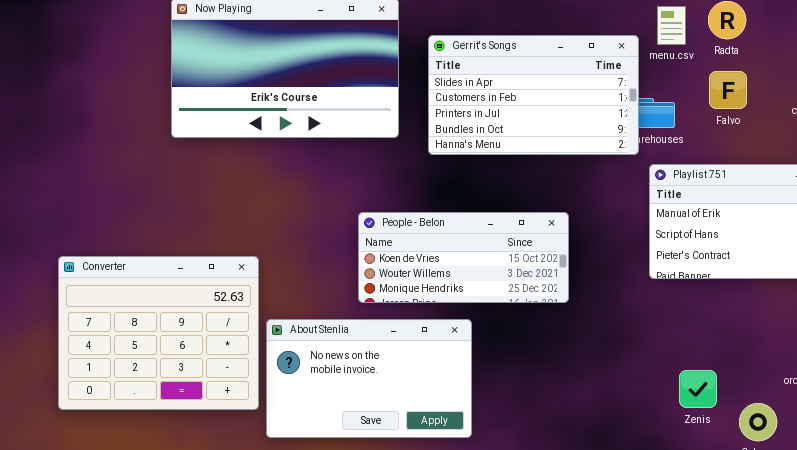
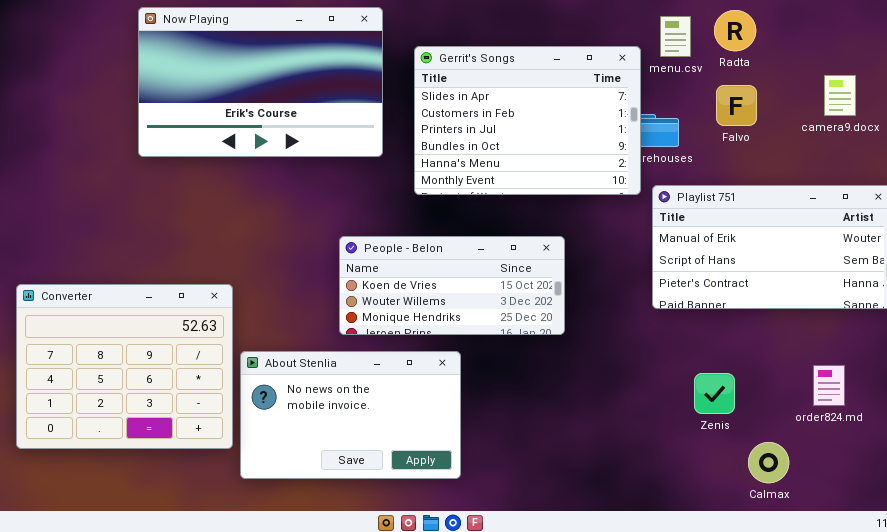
Gerrit's Songs: [428,35,639,155] -> [414,46,641,195], resized
Zenis: [679,370,717,408] -> [694,373,735,414], moved

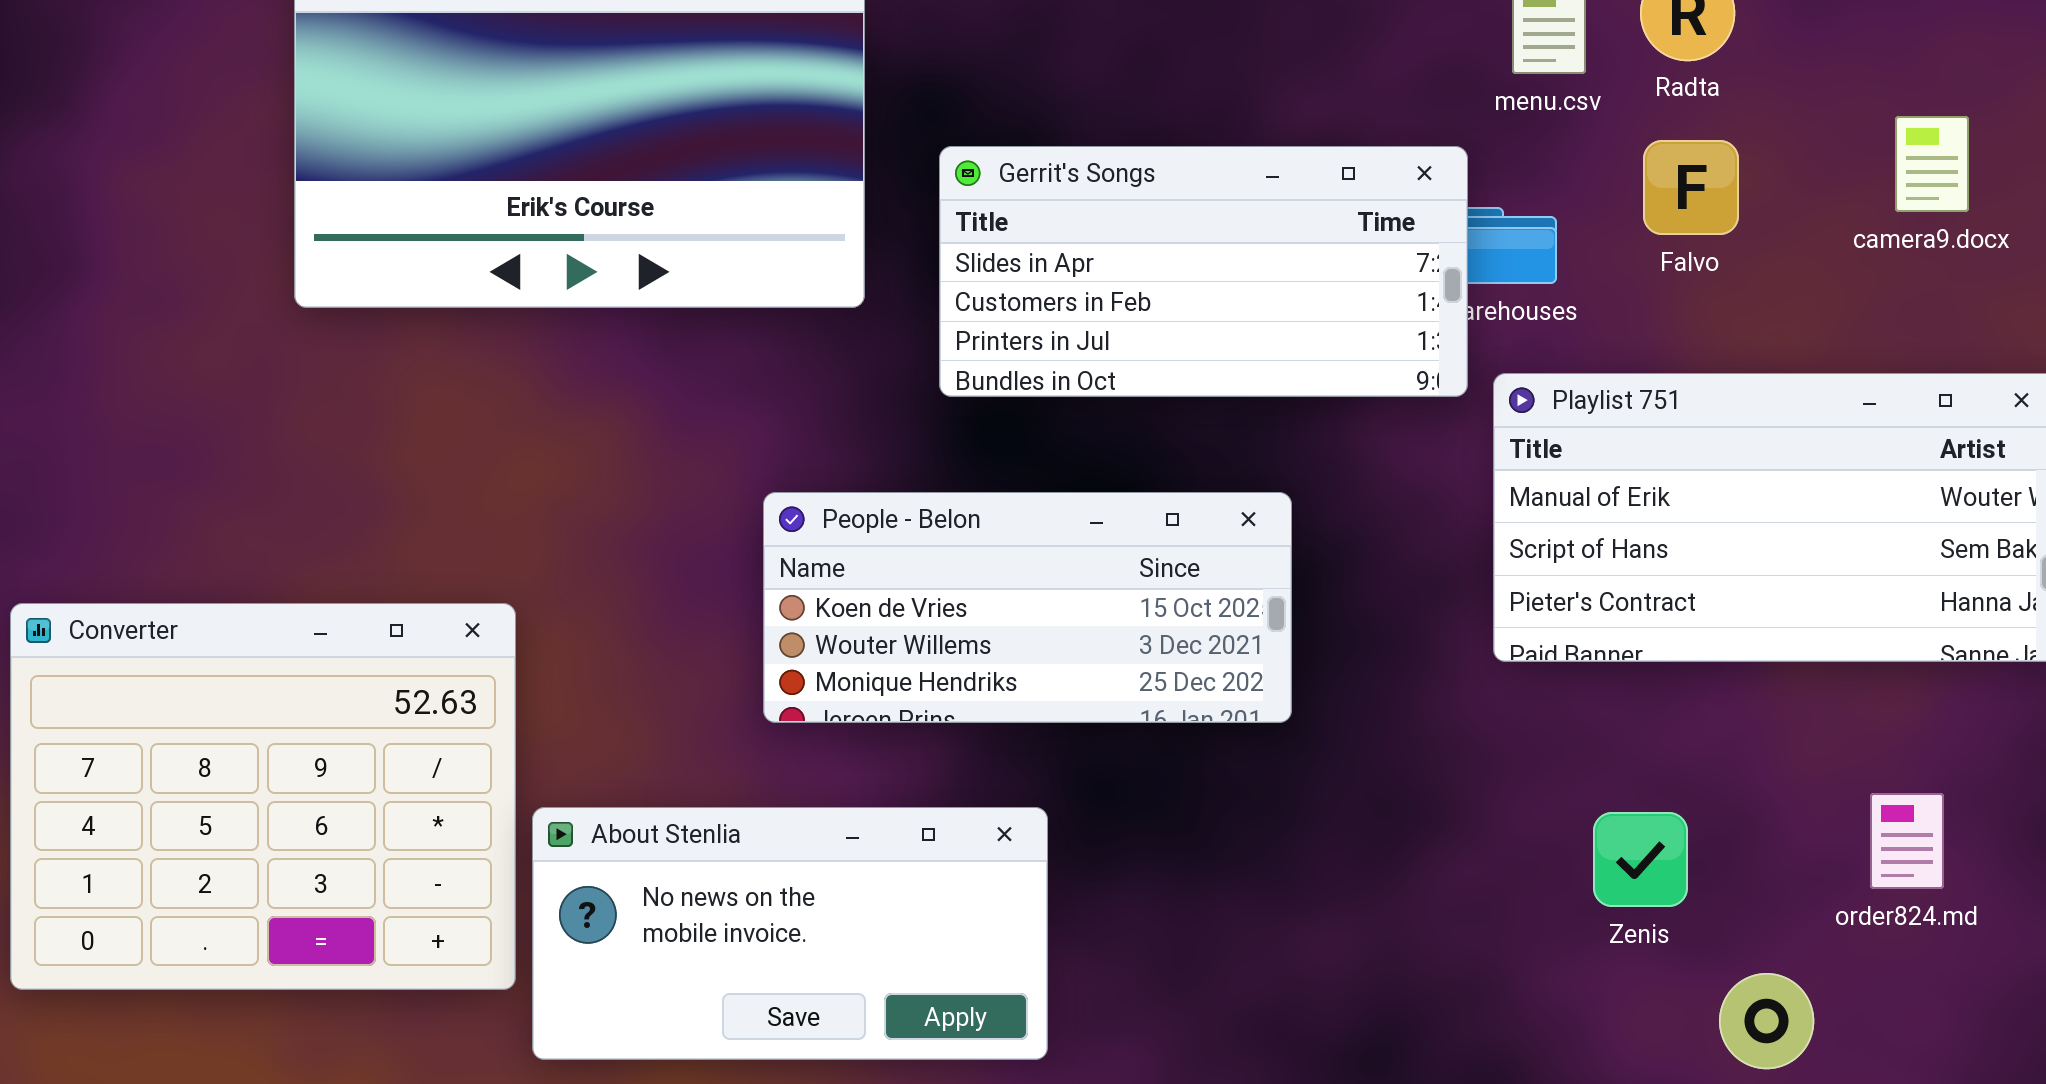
Gerrit's Songs: [414,46,641,195] -> [939,146,1468,397], resized
About Stenlia: [240,351,461,479] -> [532,807,1048,1060], resized

